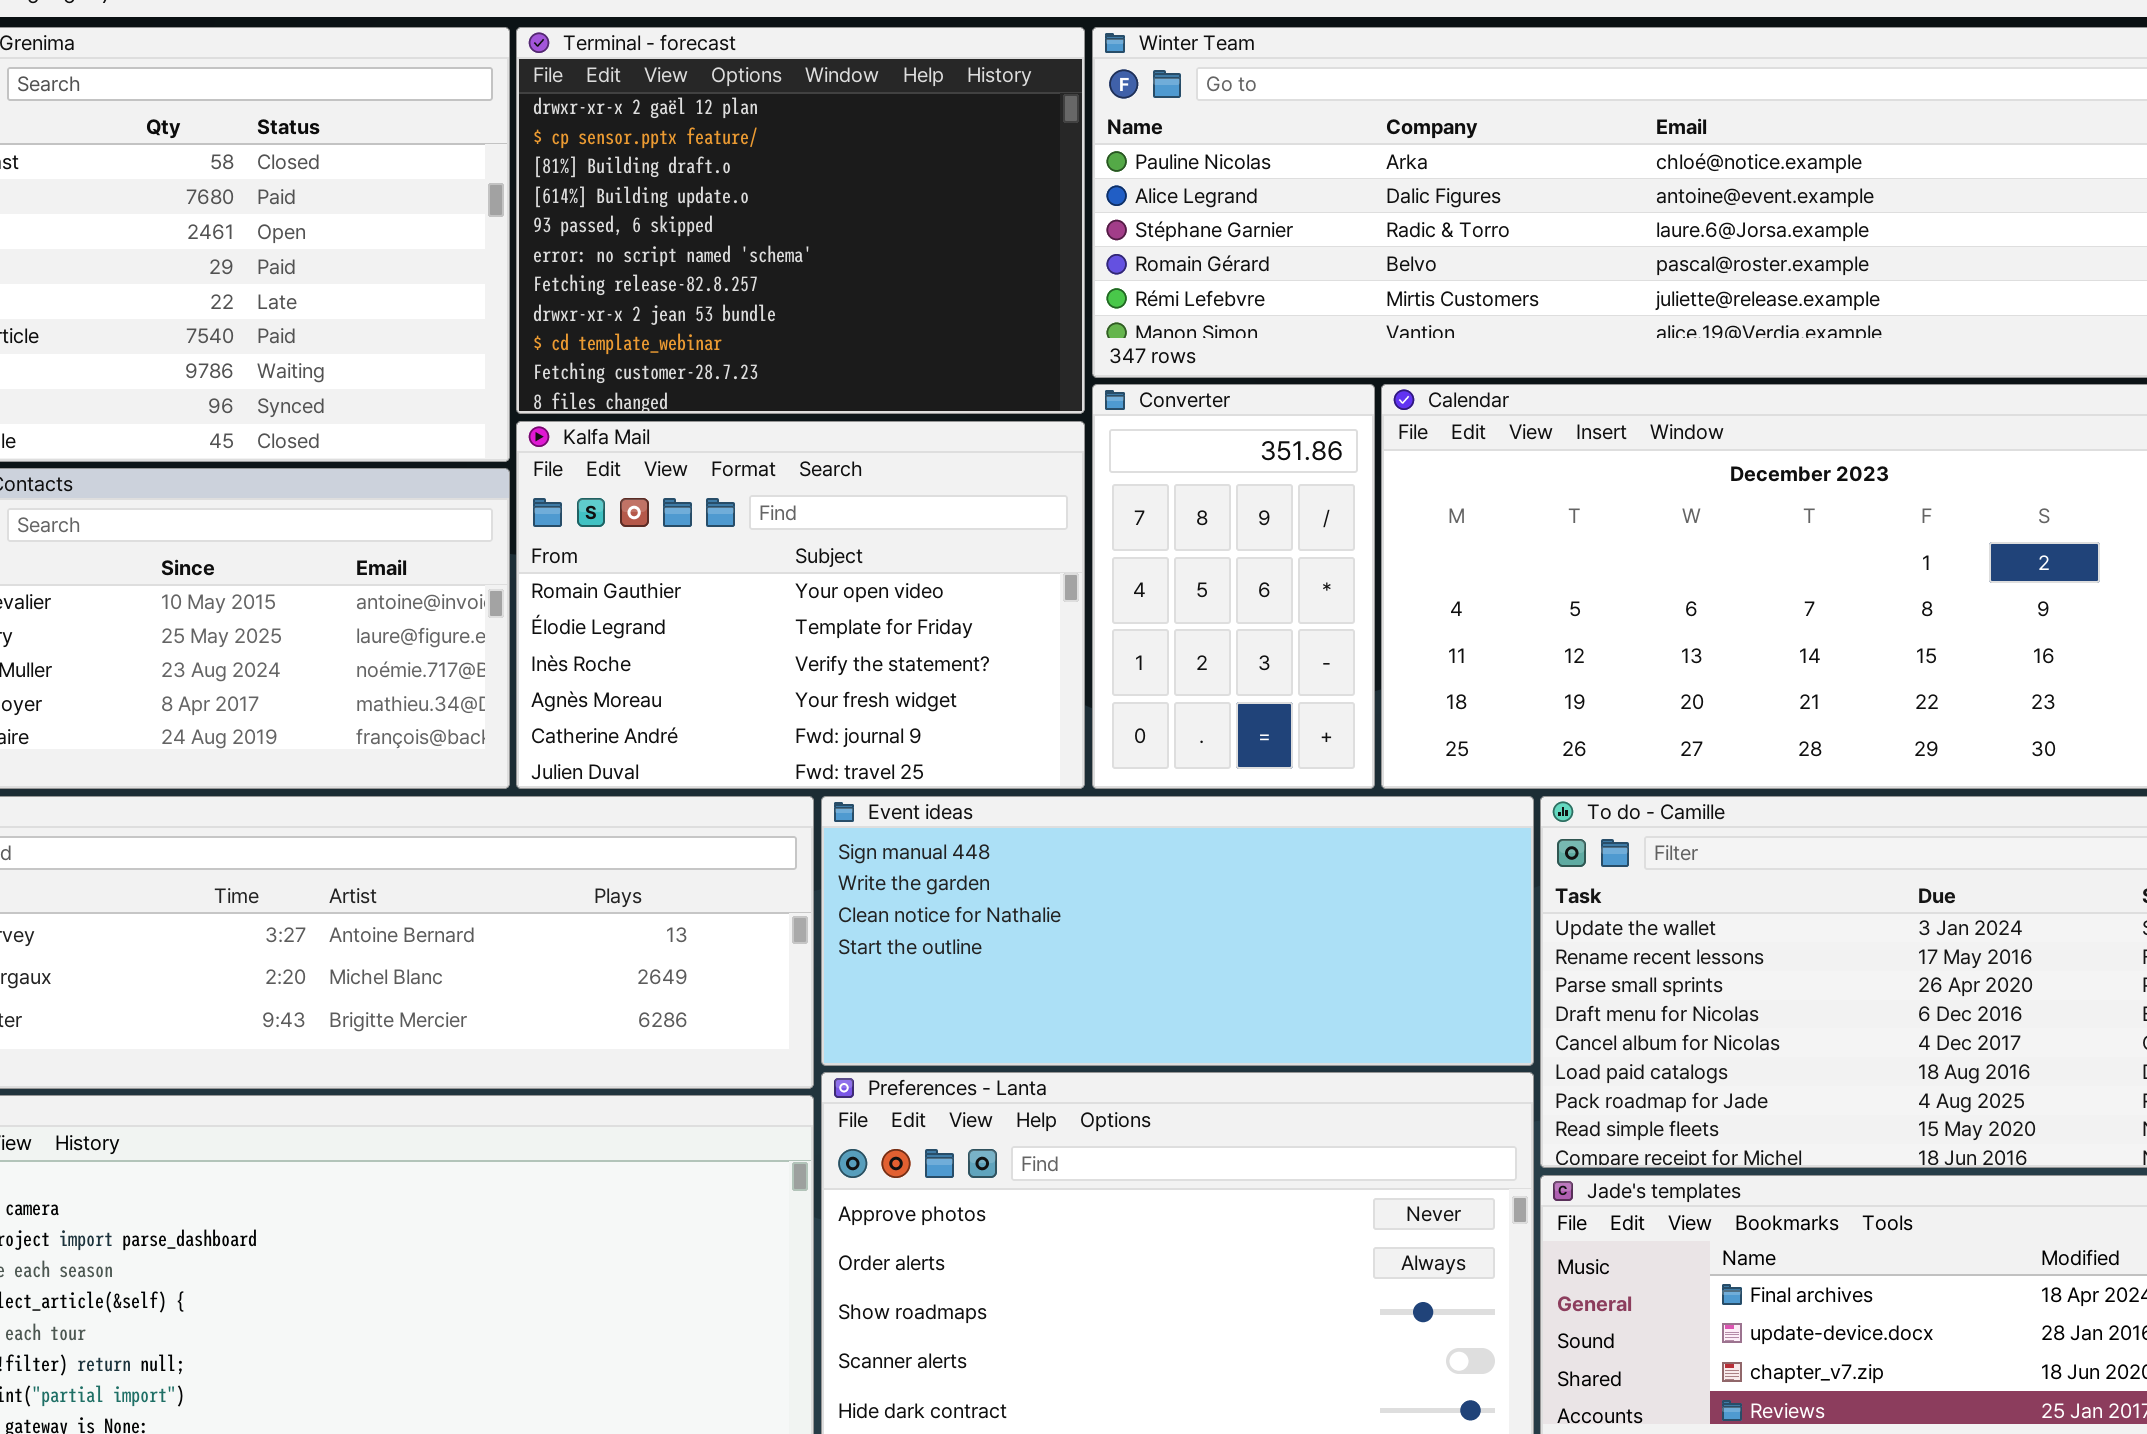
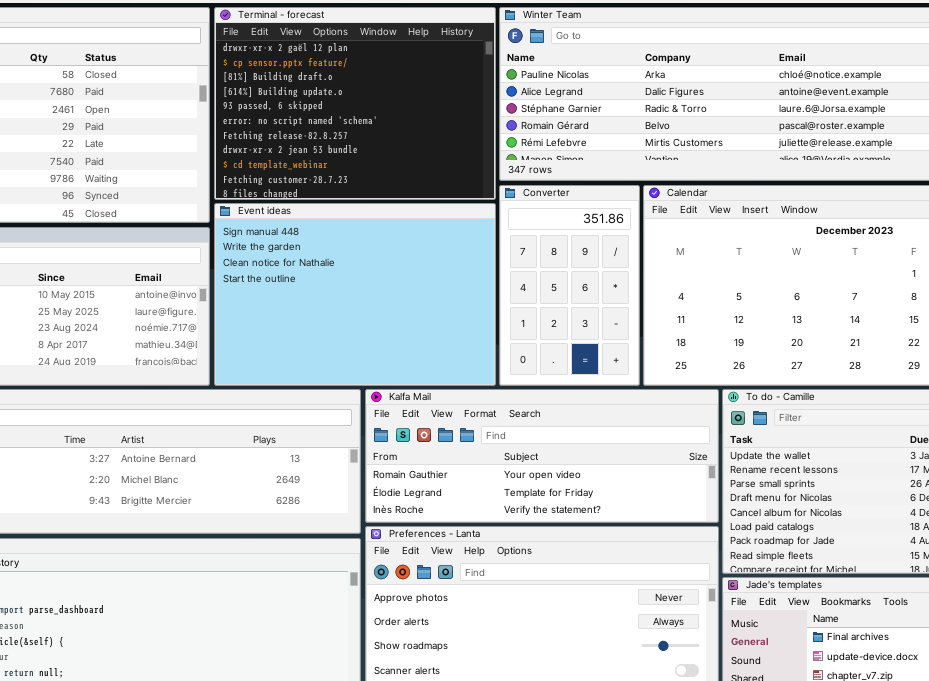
Kalfa Mail: [516,421,1085,789] -> [365,389,719,523], moved, resized
Event ideas: [821,796,1534,1066] -> [214,203,496,386], moved, resized

